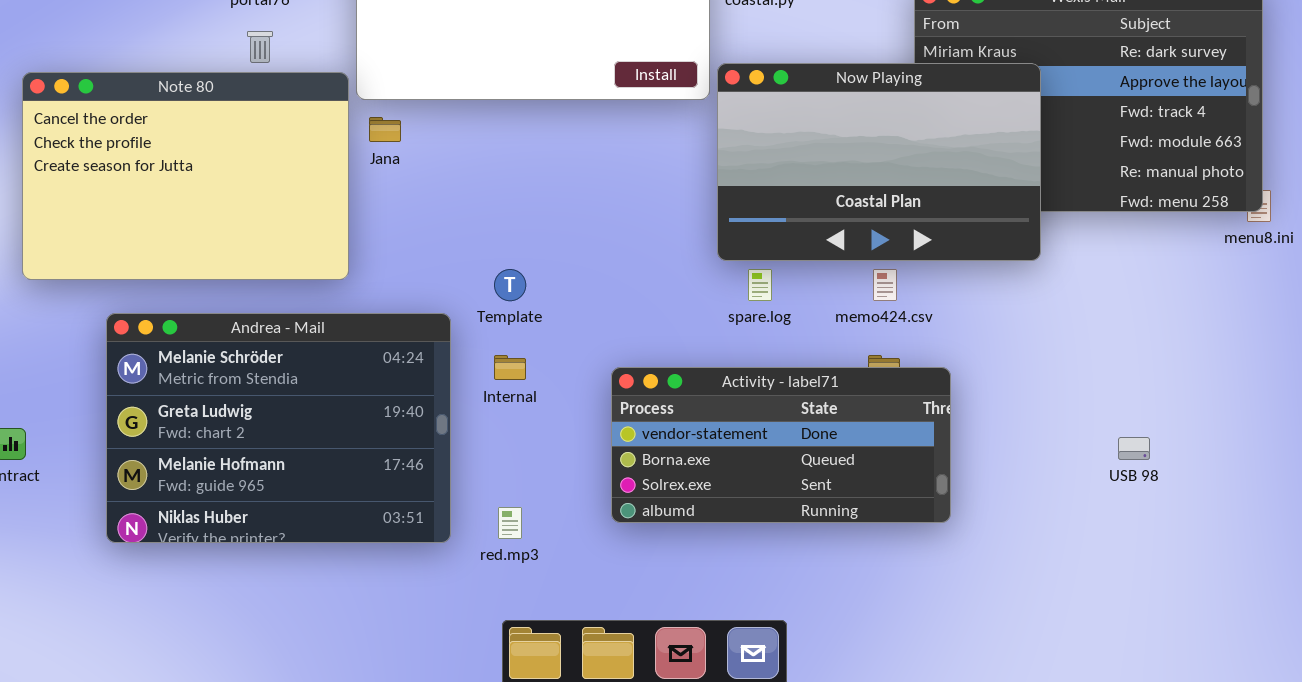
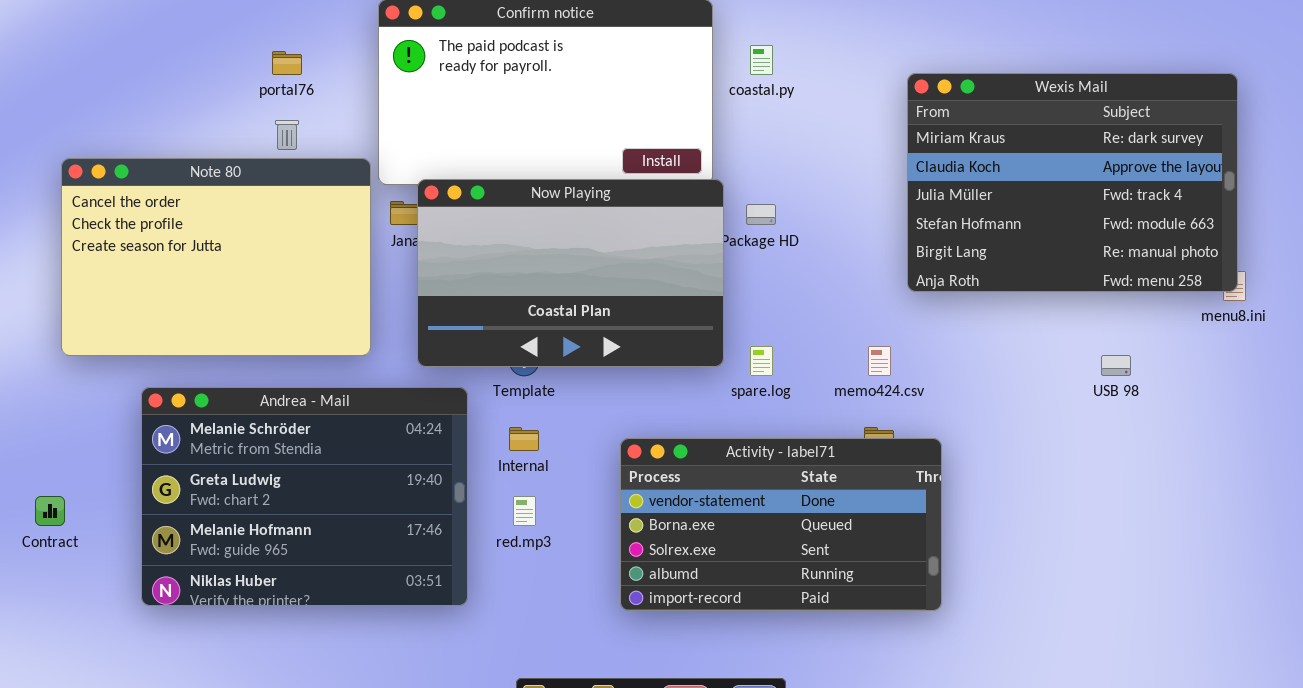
Now Playing: [717,63,1041,261] -> [417,179,724,367], moved
Activity - label71: [611,367,951,523] -> [620,438,942,611], resized
USB 98: [1118,437,1150,460] -> [1101,355,1131,376], moved
red.mp3: [498,507,522,539] -> [513,496,536,526], moved

